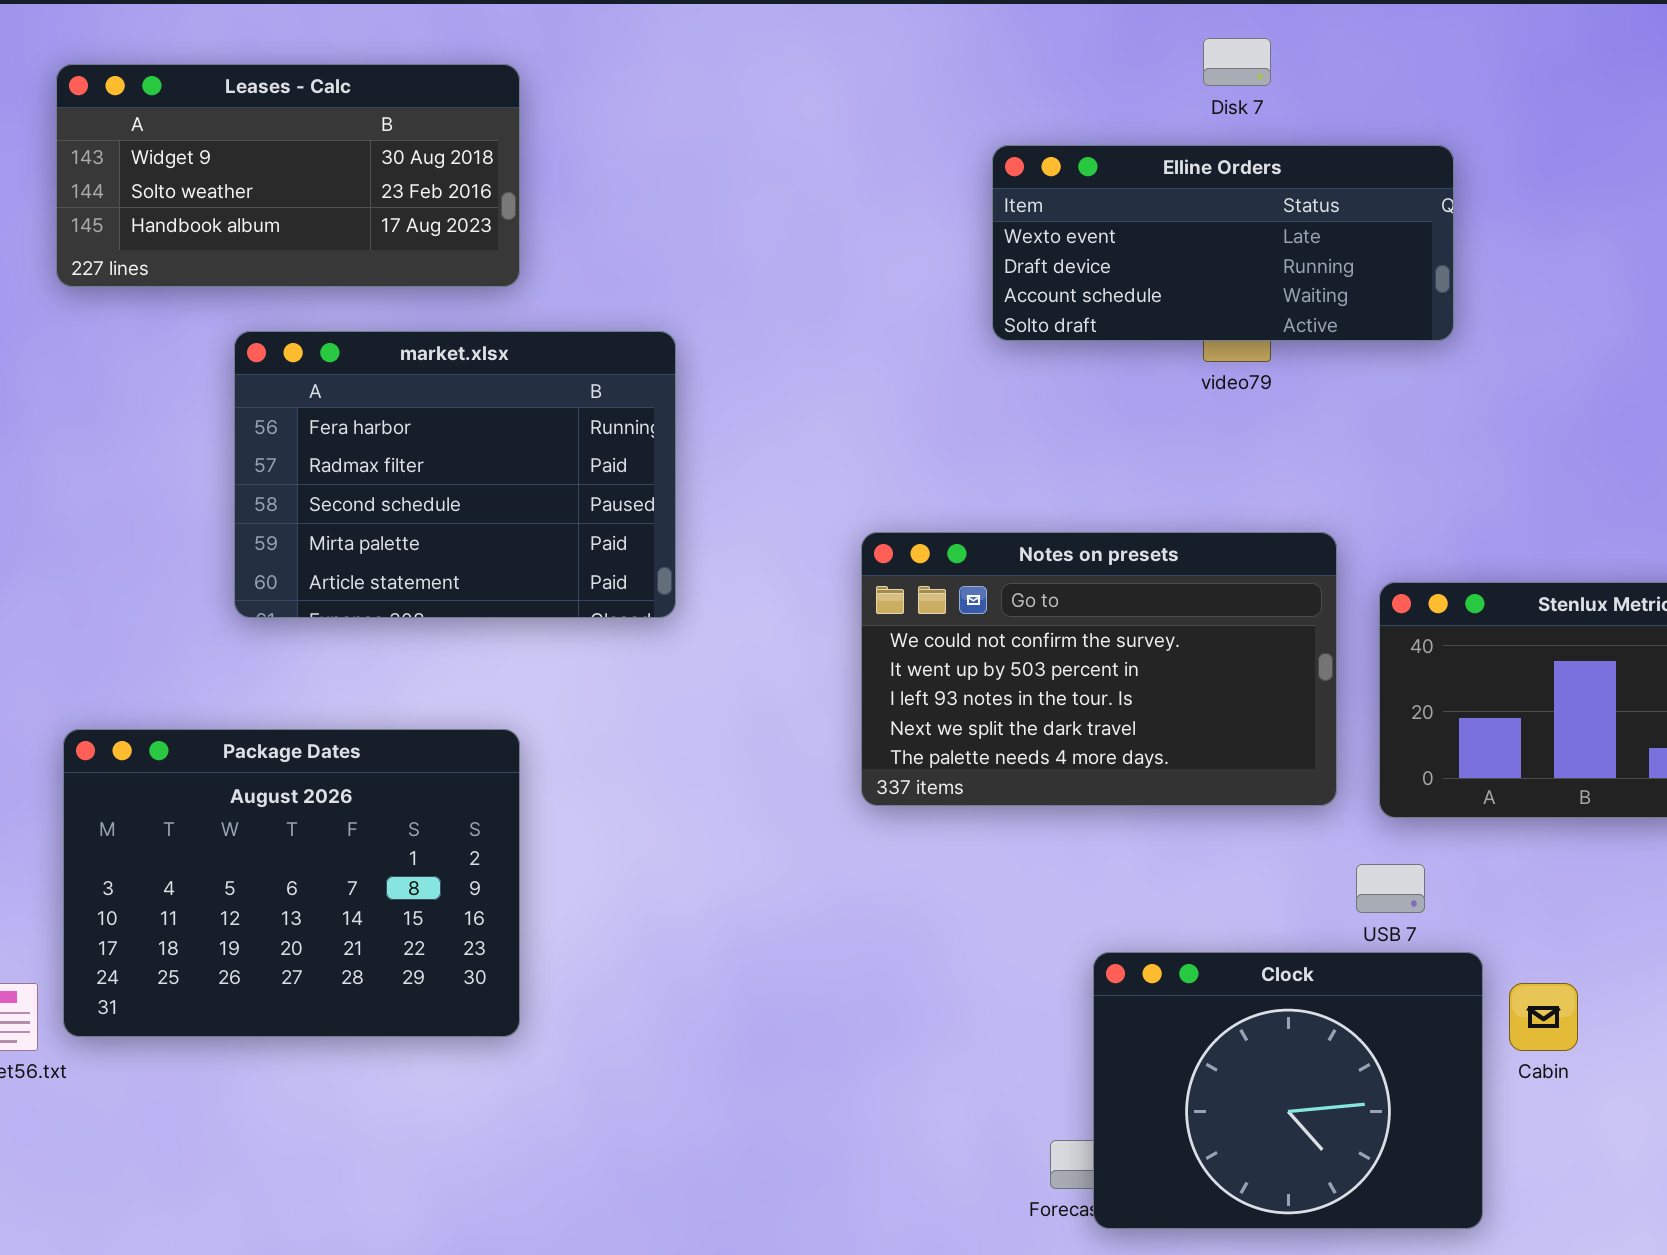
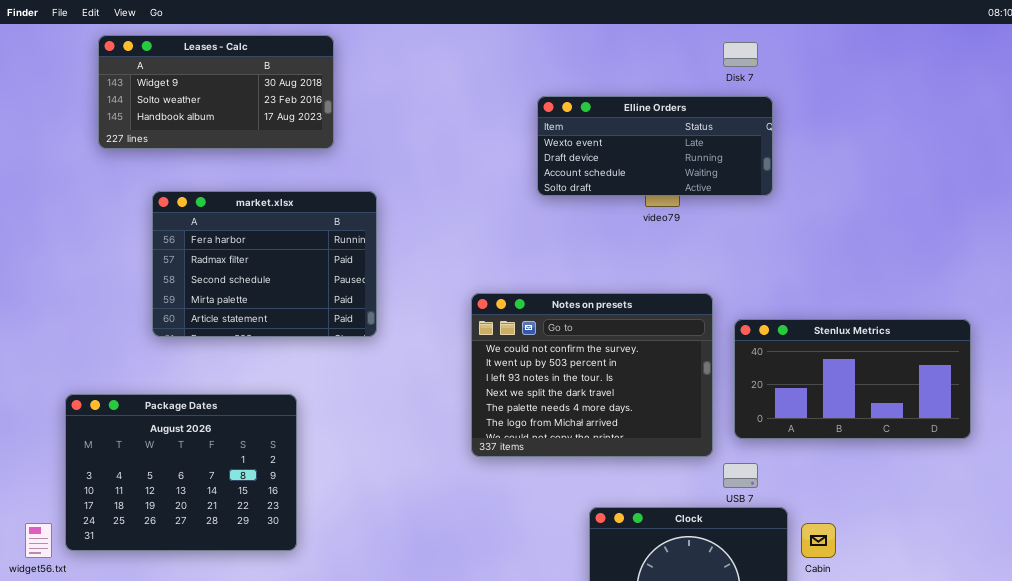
Disk 7: [1203,38,1271,86] -> [723,42,758,67], moved
Leases - Calc: [56,64,520,287] -> [98,35,334,149], moved
Notes on presets: [861,532,1337,806] -> [471,293,713,457], resized

